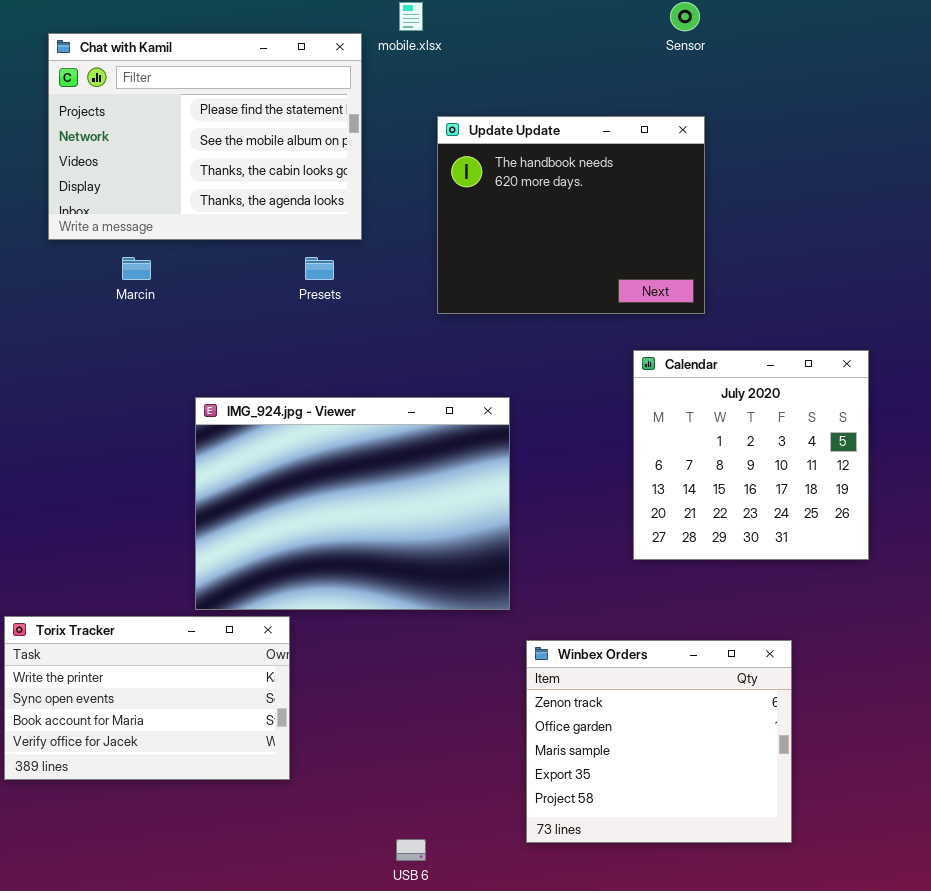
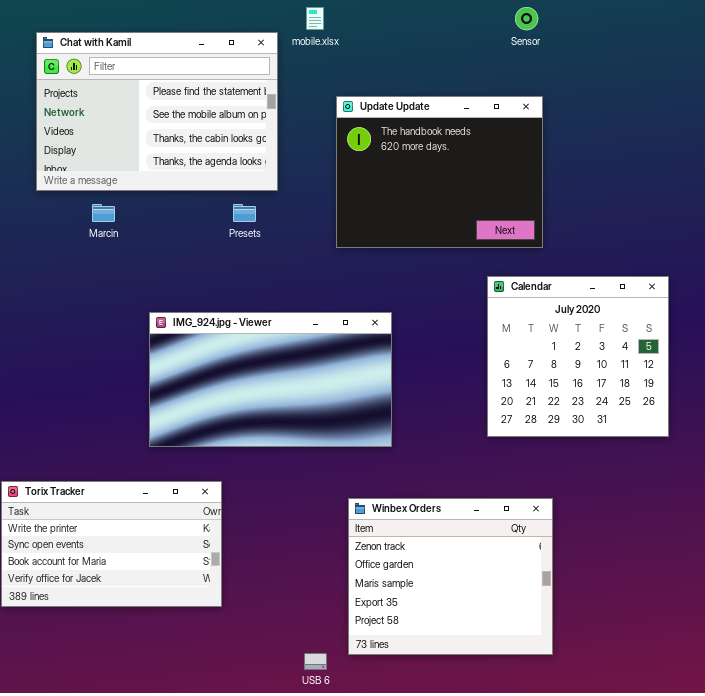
IMG_924.jpg - Viewer: [195,397,510,610] -> [149,312,392,447], resized
Winbex Orders: [526,640,792,843] -> [348,498,553,655], moved

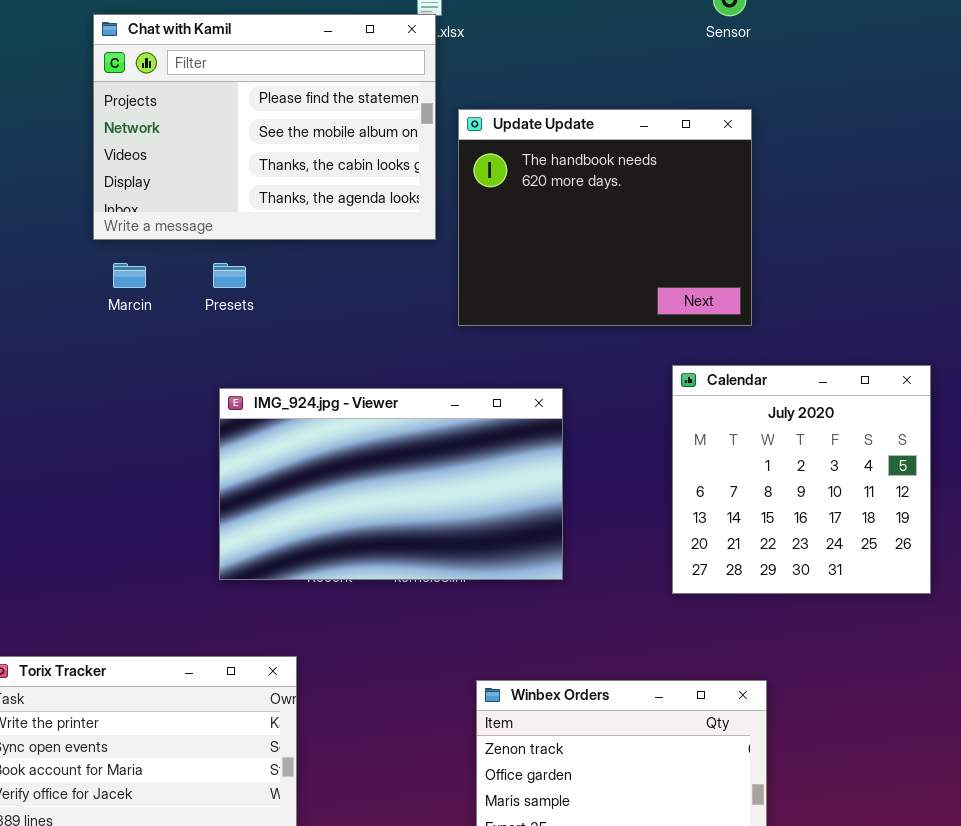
Chat with Kamil: [36,32,278,191] -> [93,14,436,240], moved
Presets: [233,204,256,222] -> [213,263,246,288], moved
IMG_924.jpg - Viewer: [149,312,392,447] -> [219,388,563,580], moved

